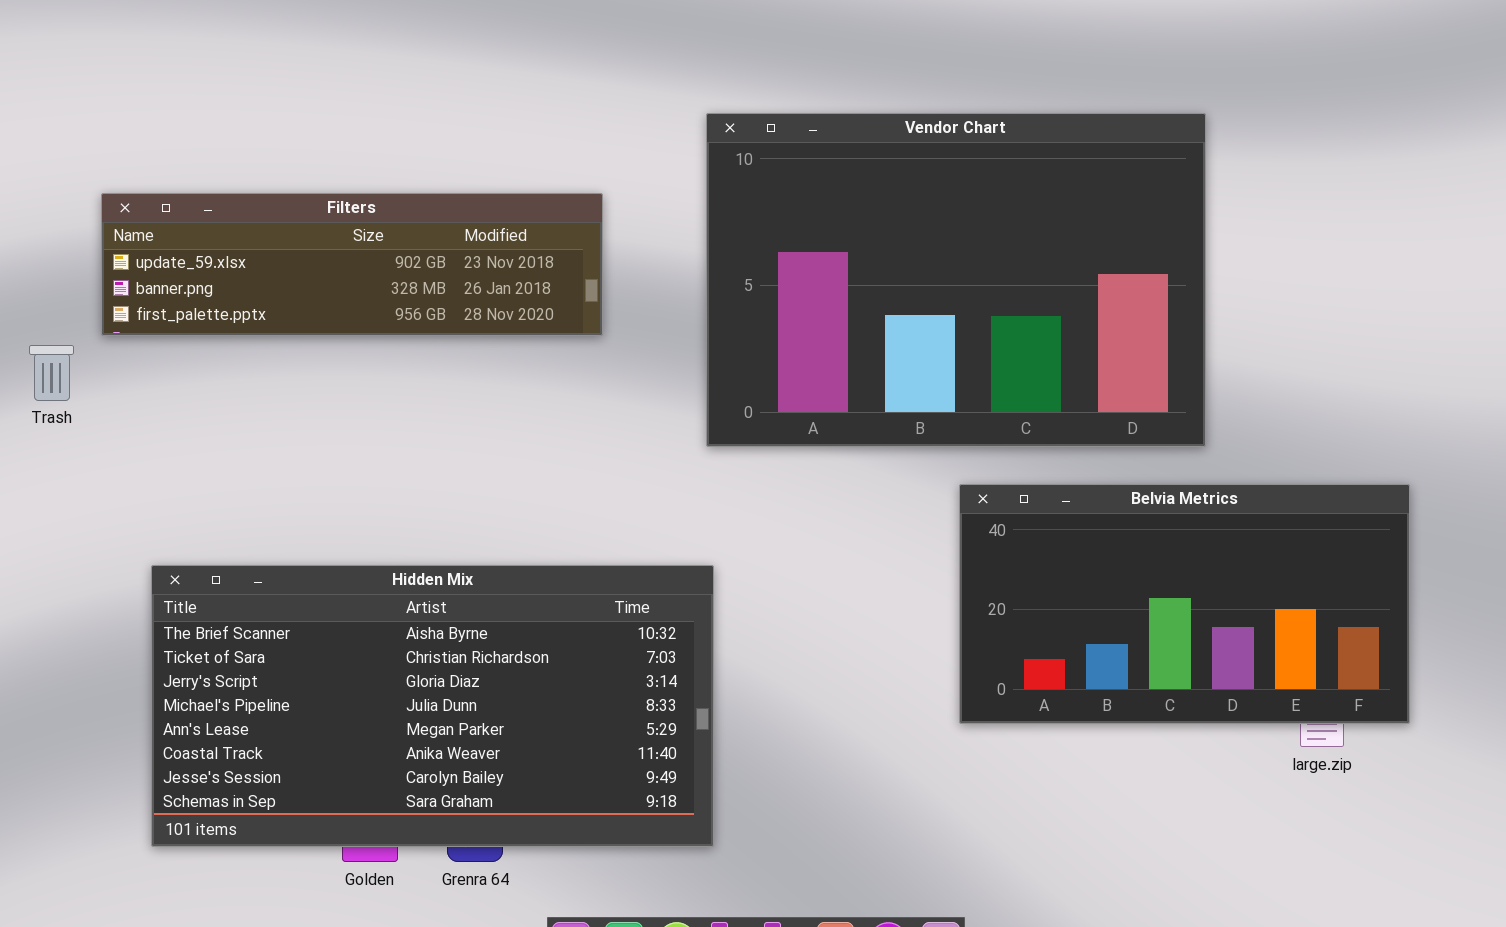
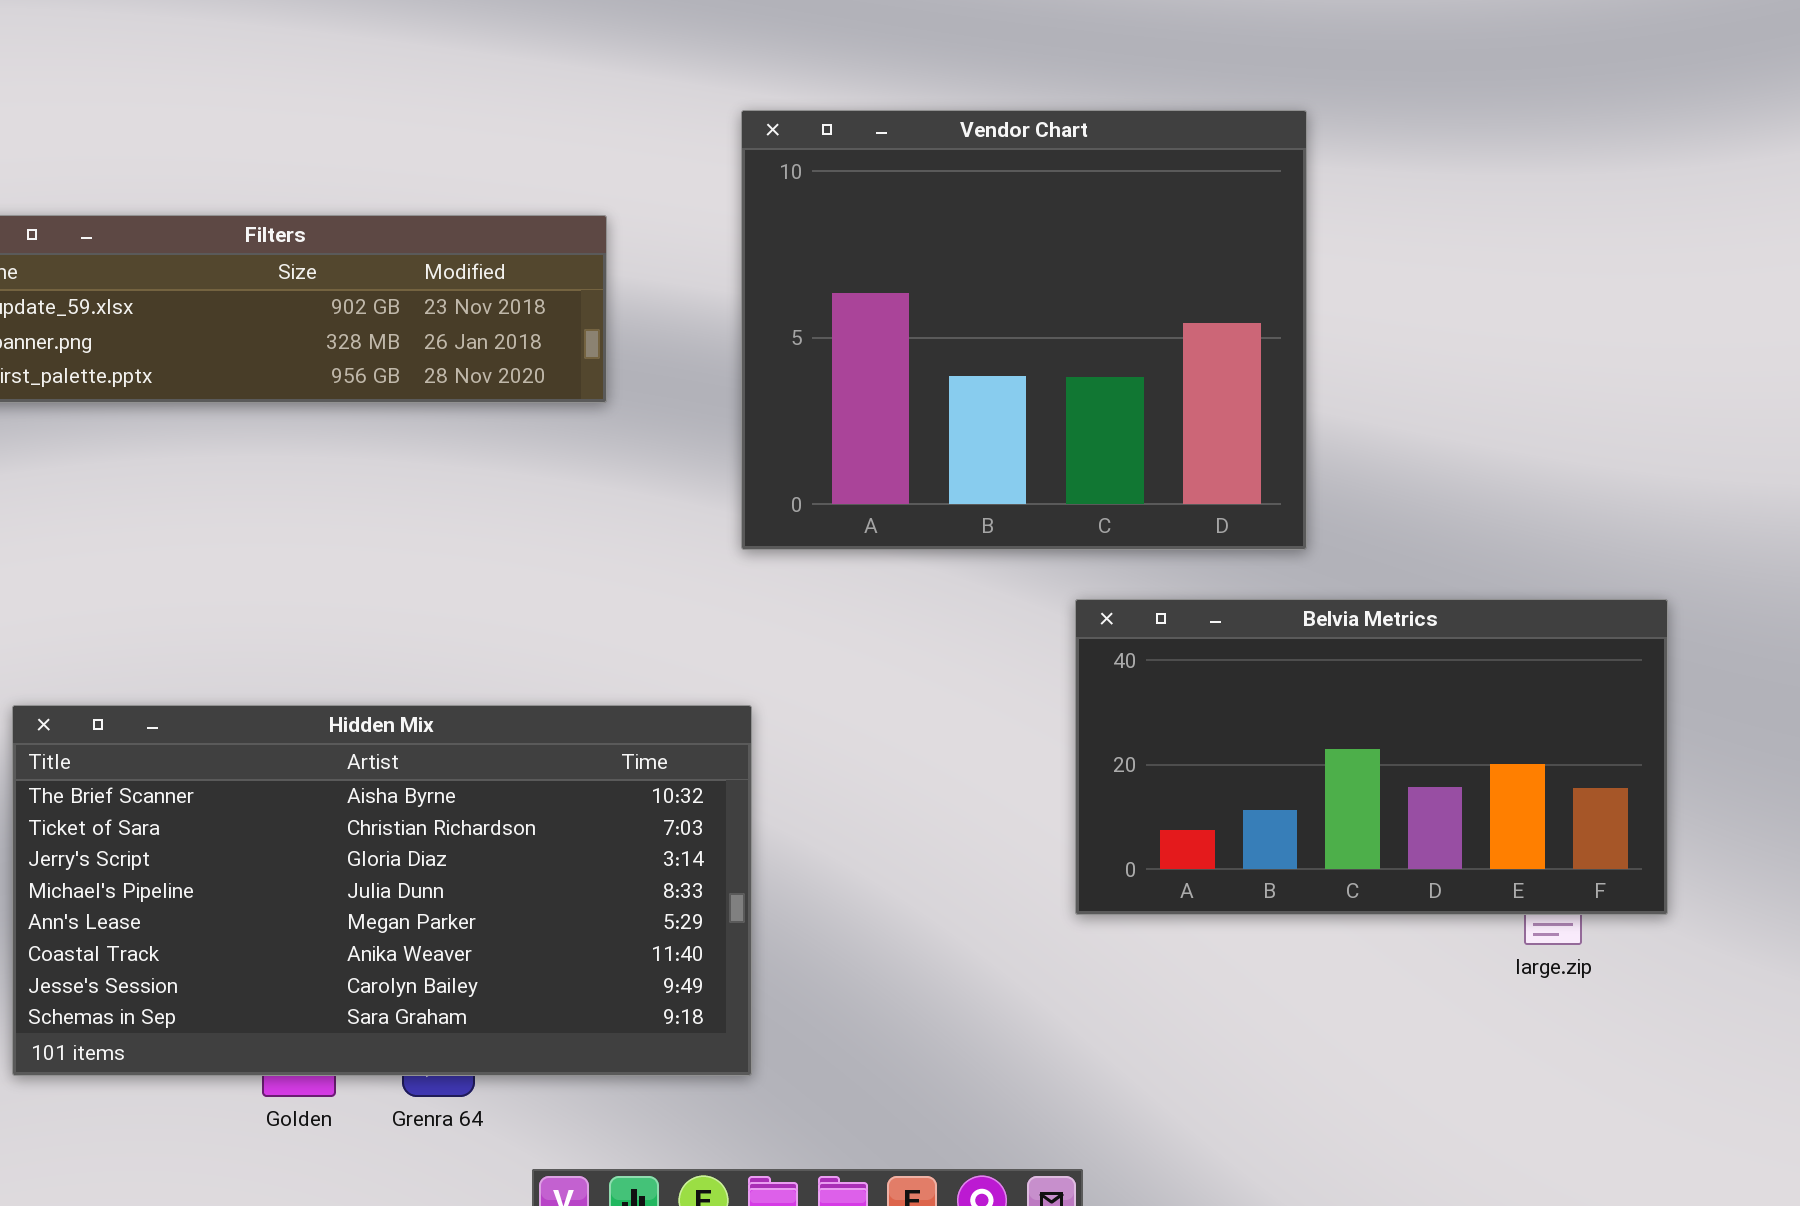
Vendor Chart: [706,113,1206,447] -> [741,110,1307,550], resized

